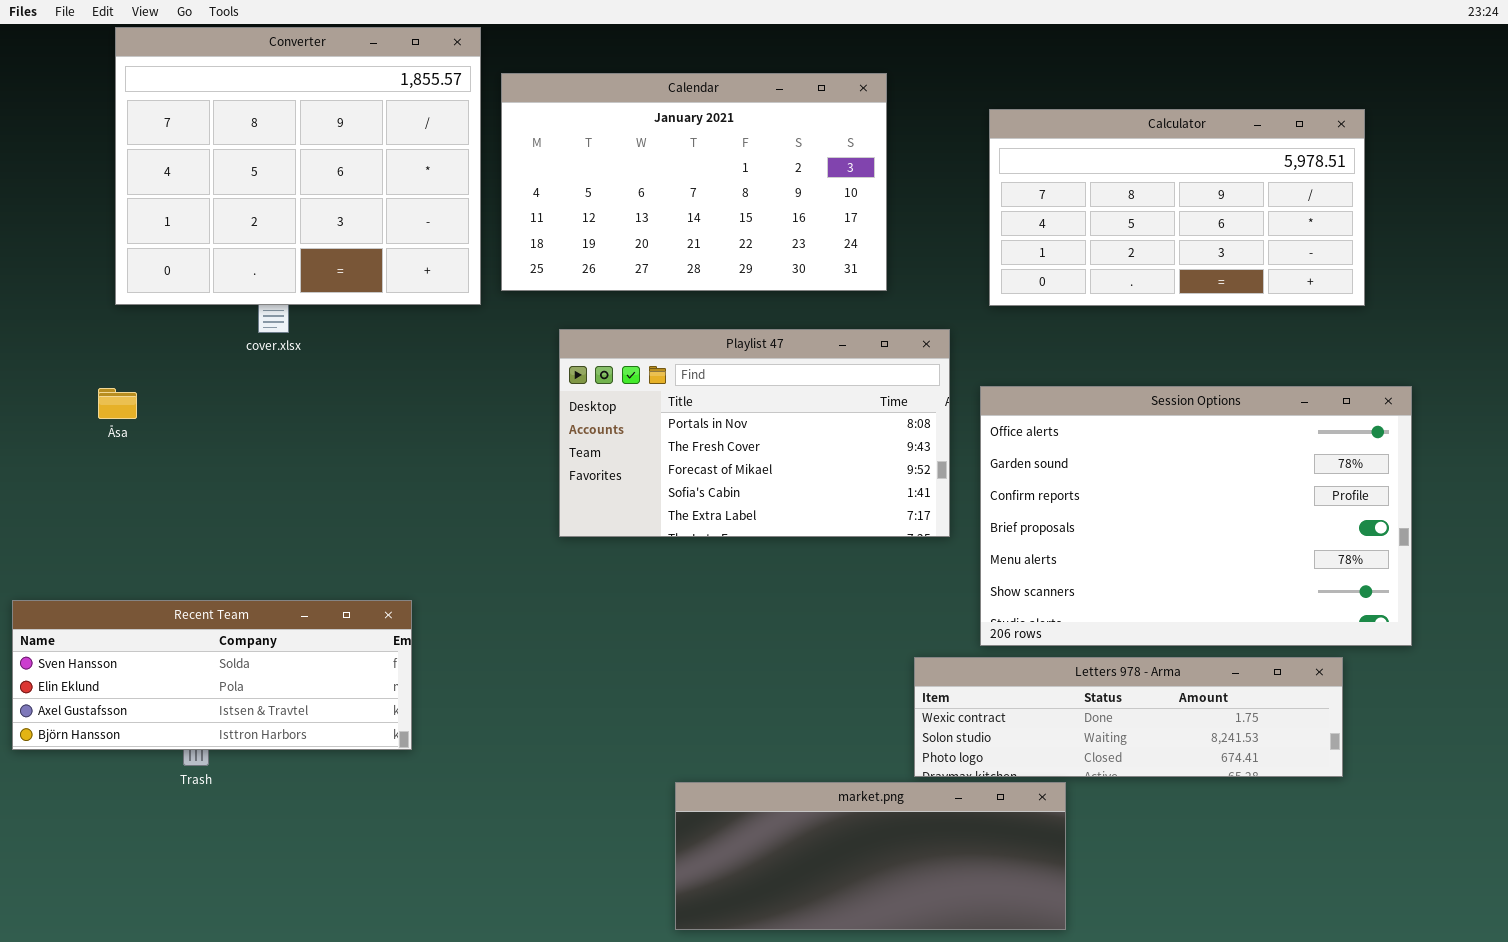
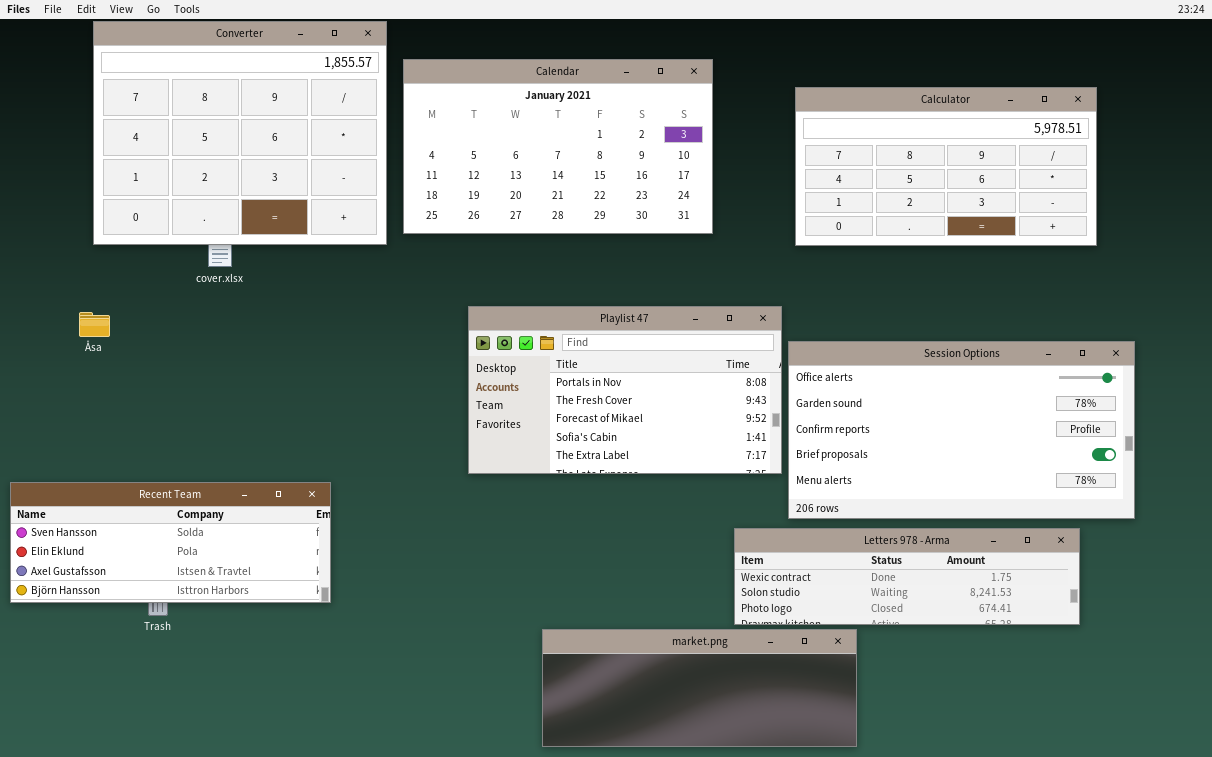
Playlist 47: [559,329,950,537] -> [468,306,782,474], moved
Session Options: [980,386,1412,646] -> [788,341,1135,519], resized

